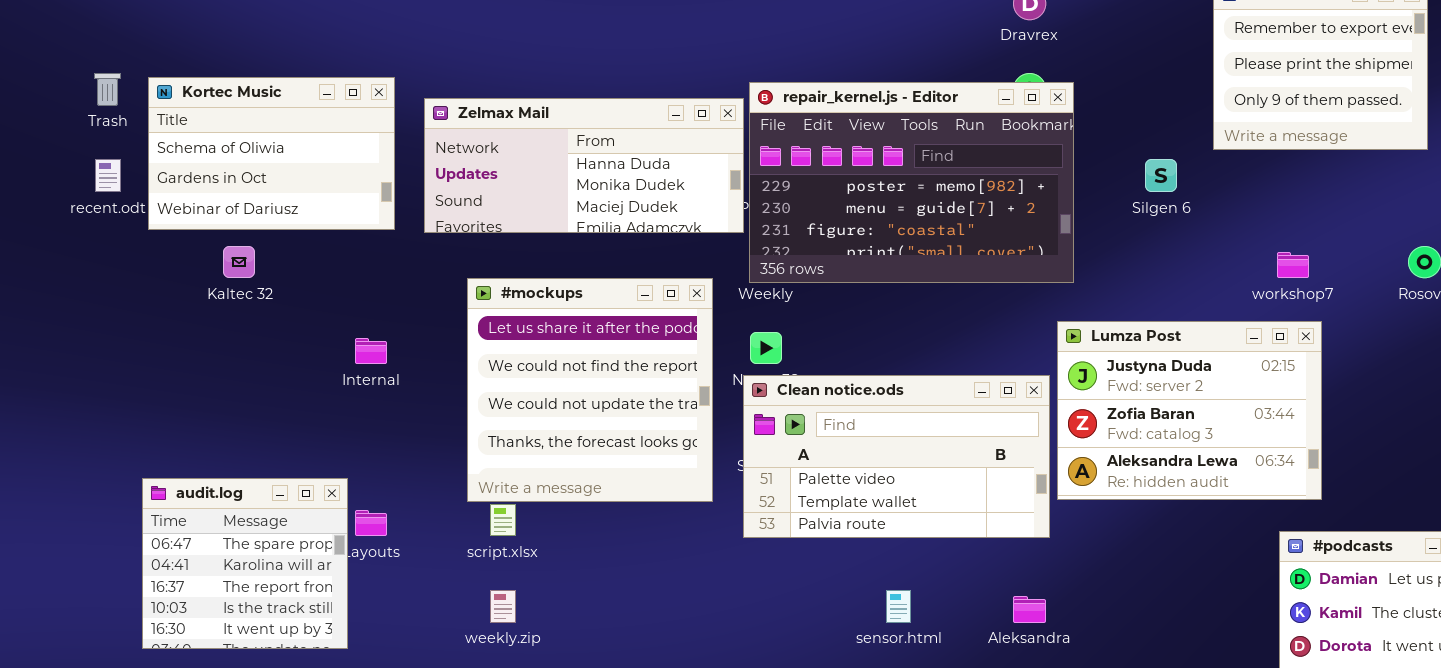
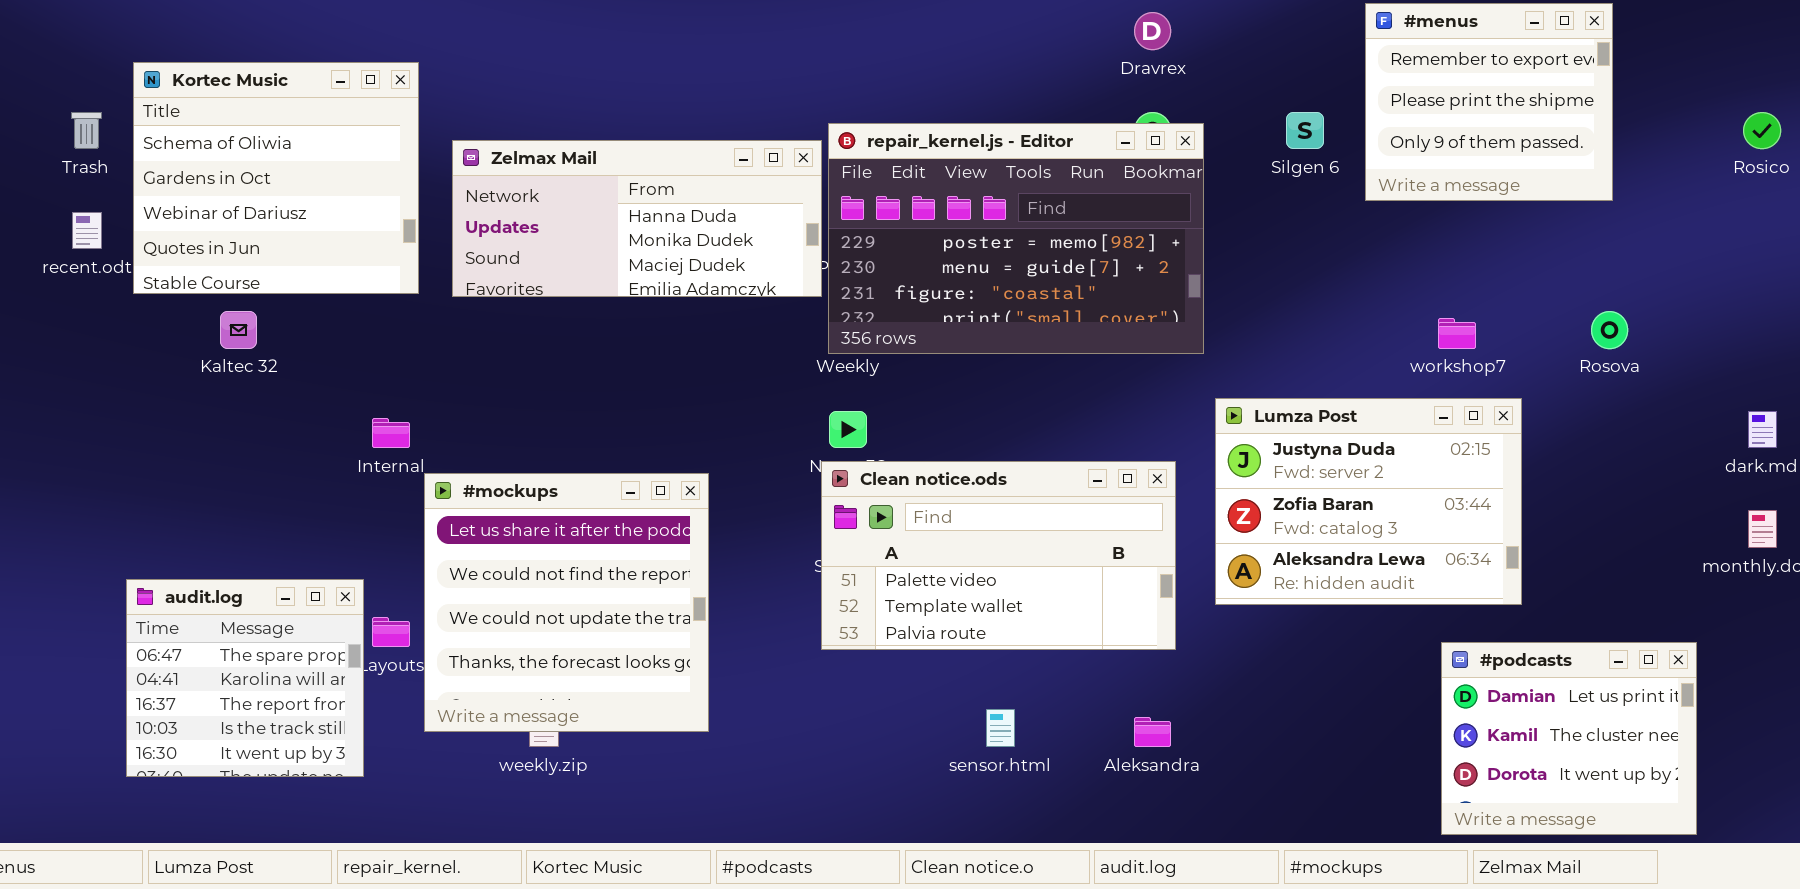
Kortec Music: [148,77,395,230] -> [133,62,419,294], resized
Silgen 6: [1145,159,1177,192] -> [1286,112,1324,149], moved
#mockups: [467,278,713,502] -> [424,473,709,732], moved
Lumza Post: [1057,321,1322,500] -> [1215,398,1522,605], moved

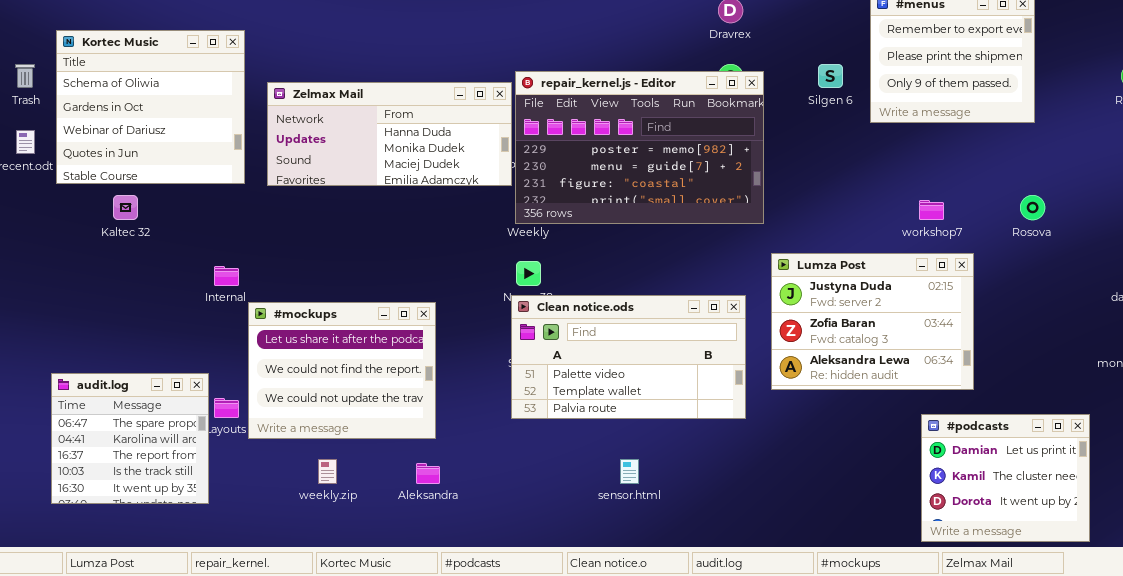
#mockups: [424,473,709,732] -> [248,302,436,439], resized
Aleksandra: [1134,717,1171,747] -> [416,463,440,484], moved

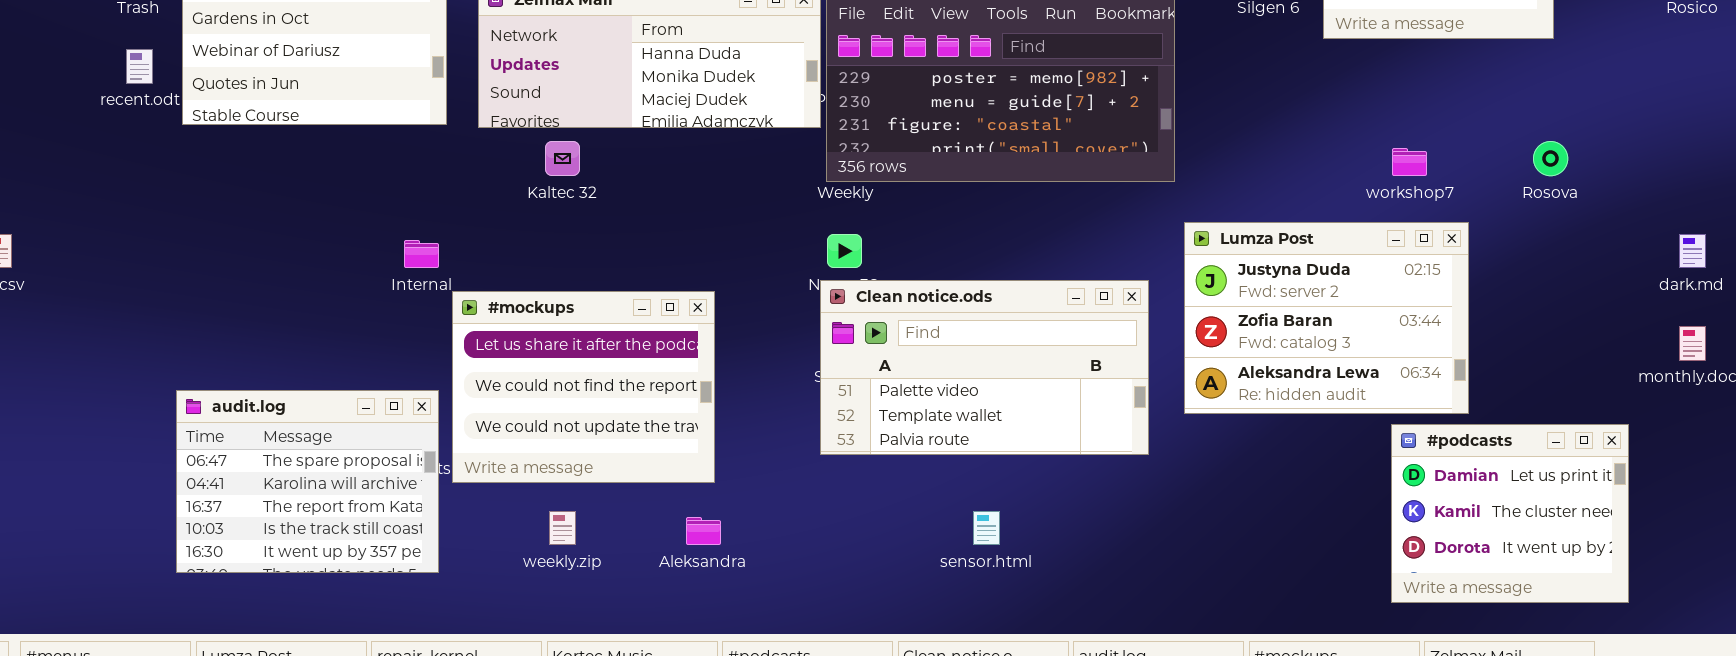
Kaltec 32: [113,195,138,220] -> [545,141,580,176], moved
audit.log: [51,373,209,504] -> [176,390,439,573], resized
#podcasts: [921,414,1090,542] -> [1391,424,1629,603], moved

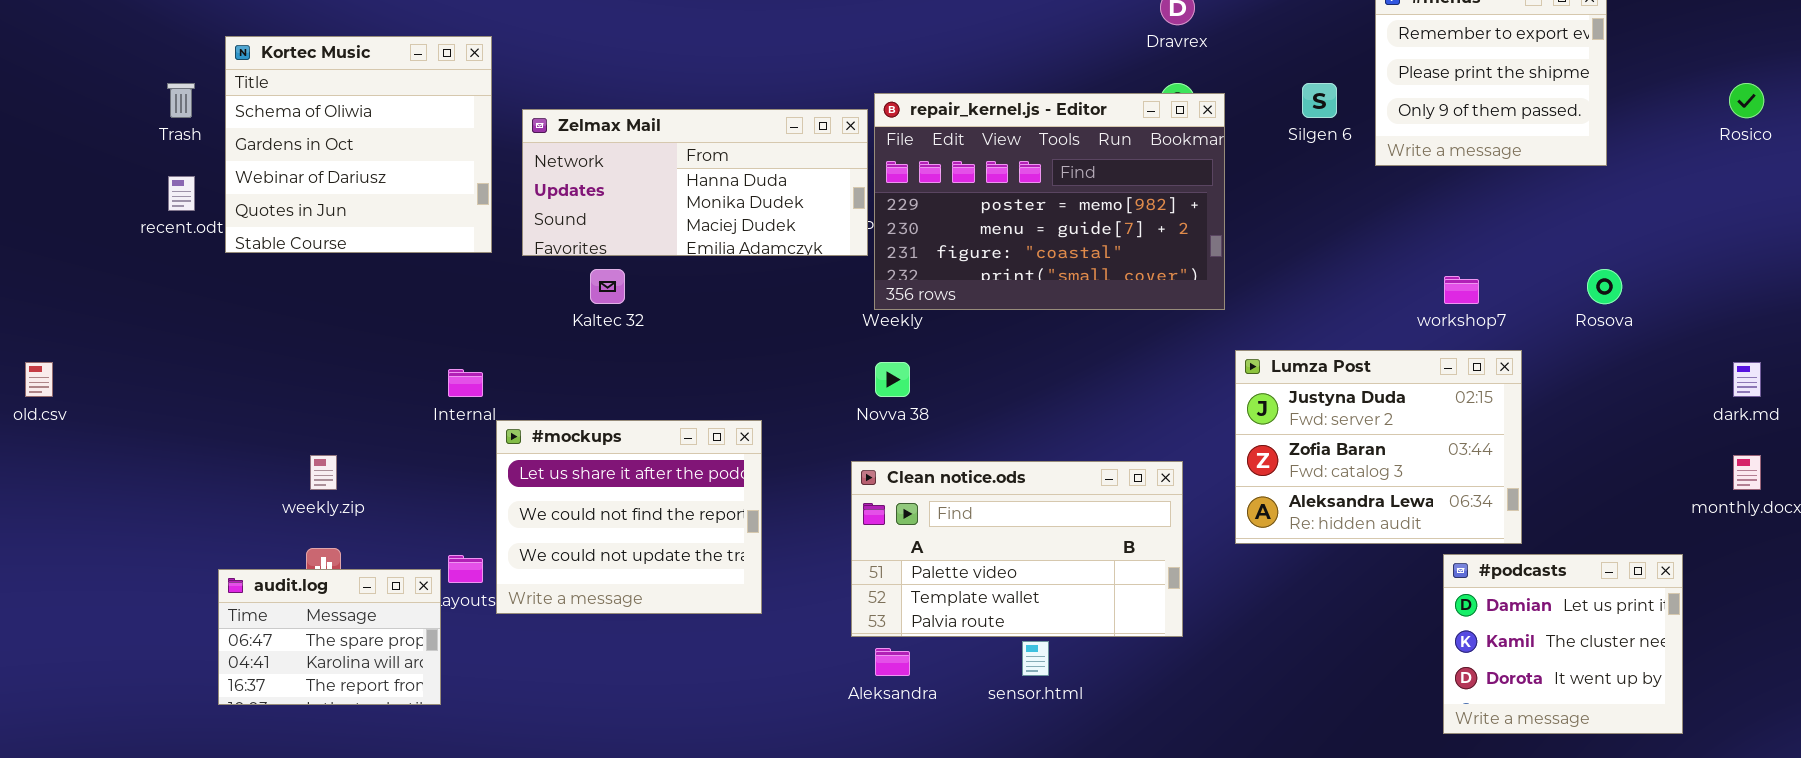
Clean notice.ods: [820,280,1149,455] -> [851,461,1183,637], moved
audit.log: [176,390,439,573] -> [218,569,441,705], resized
weekly.zip: [549,511,576,545] -> [310,455,337,490], moved
Aleksandra: [686,517,721,545] -> [875,648,910,676], moved

